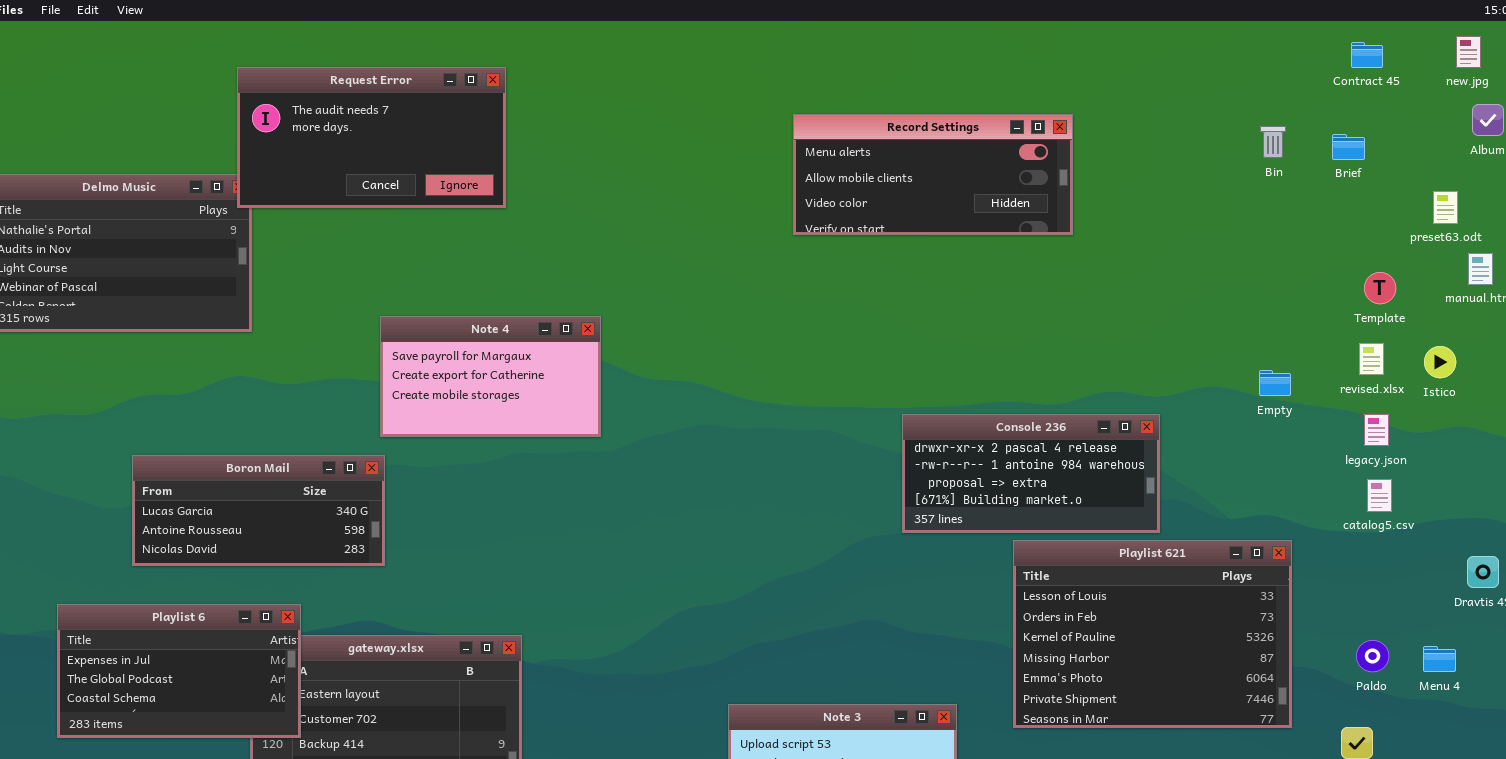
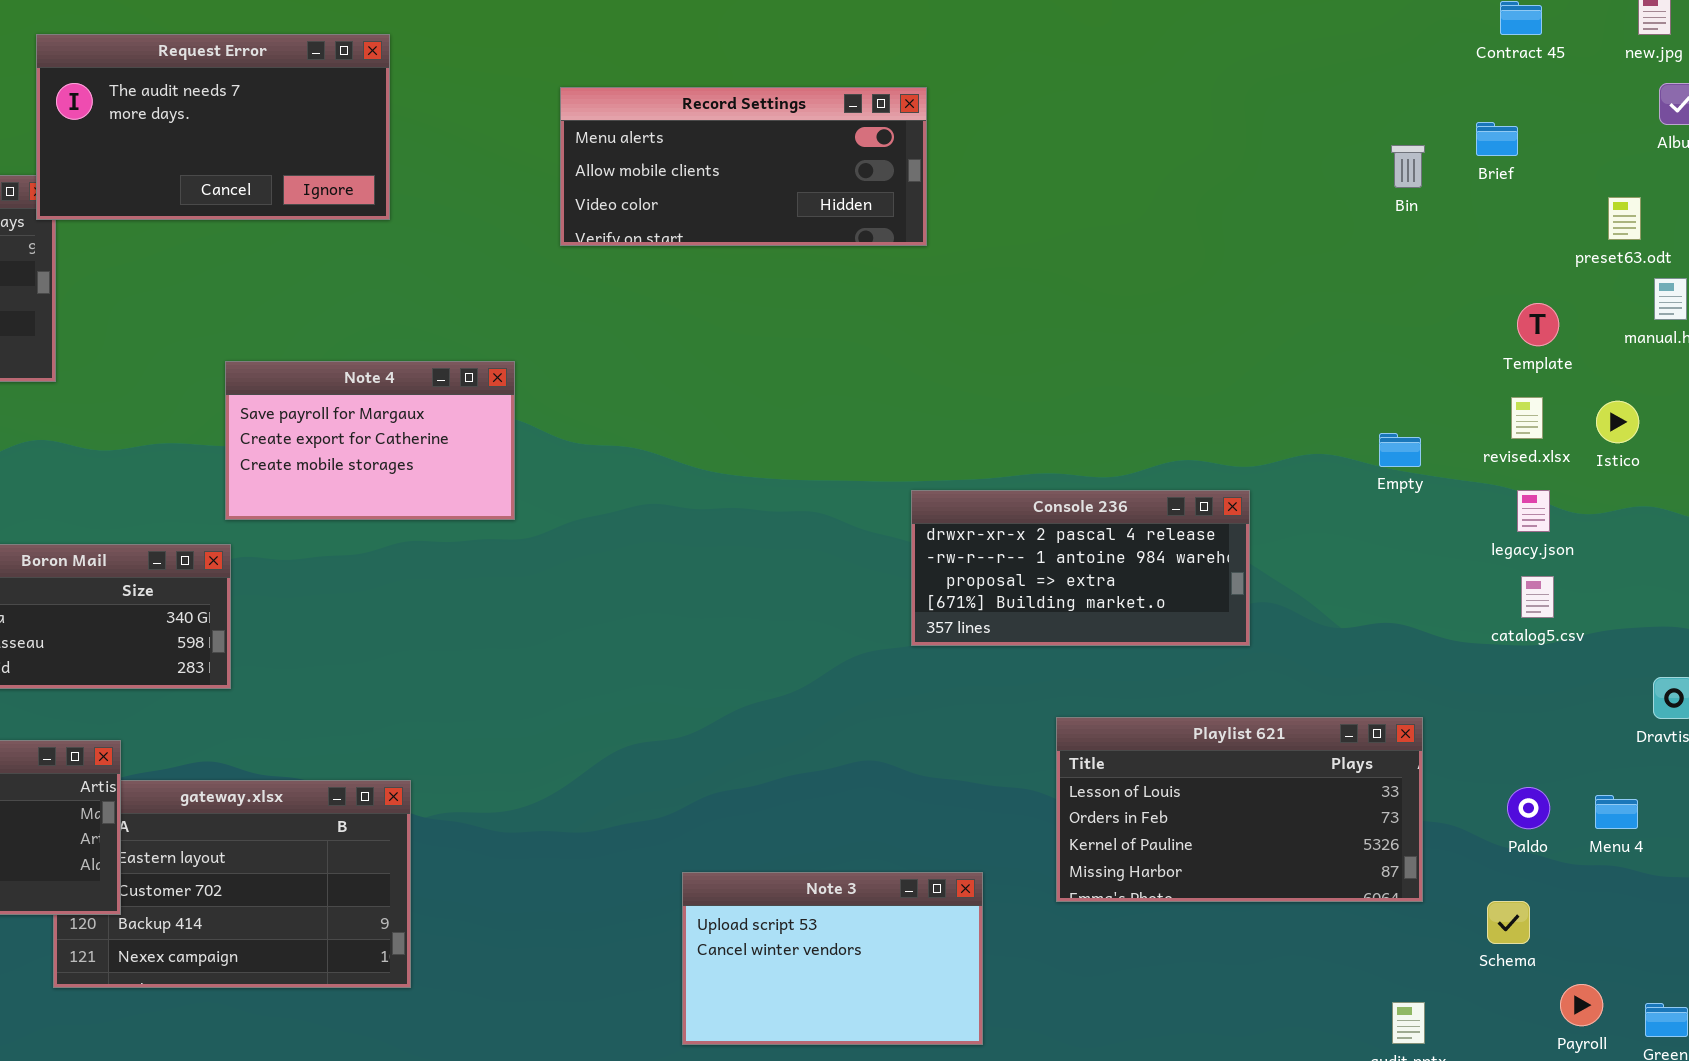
Record Settings: [793,114,1073,235] -> [560,87,927,246], moved
Bin: [1260,126,1286,158] -> [1391,145,1425,188], moved
Playlist 621: [1013,540,1292,728] -> [1056,717,1423,902], resized

